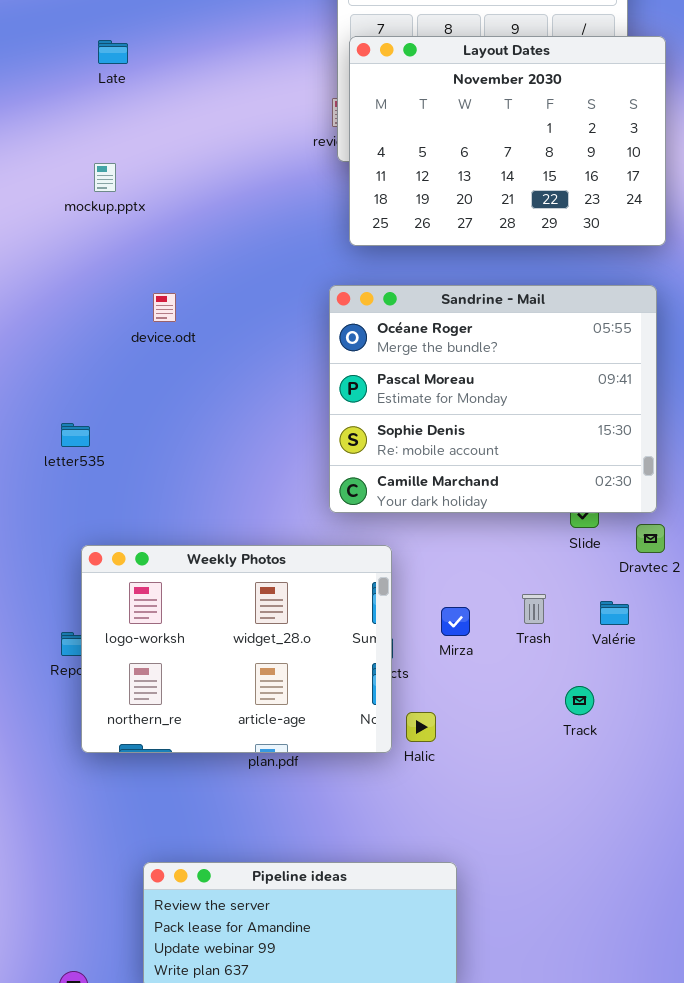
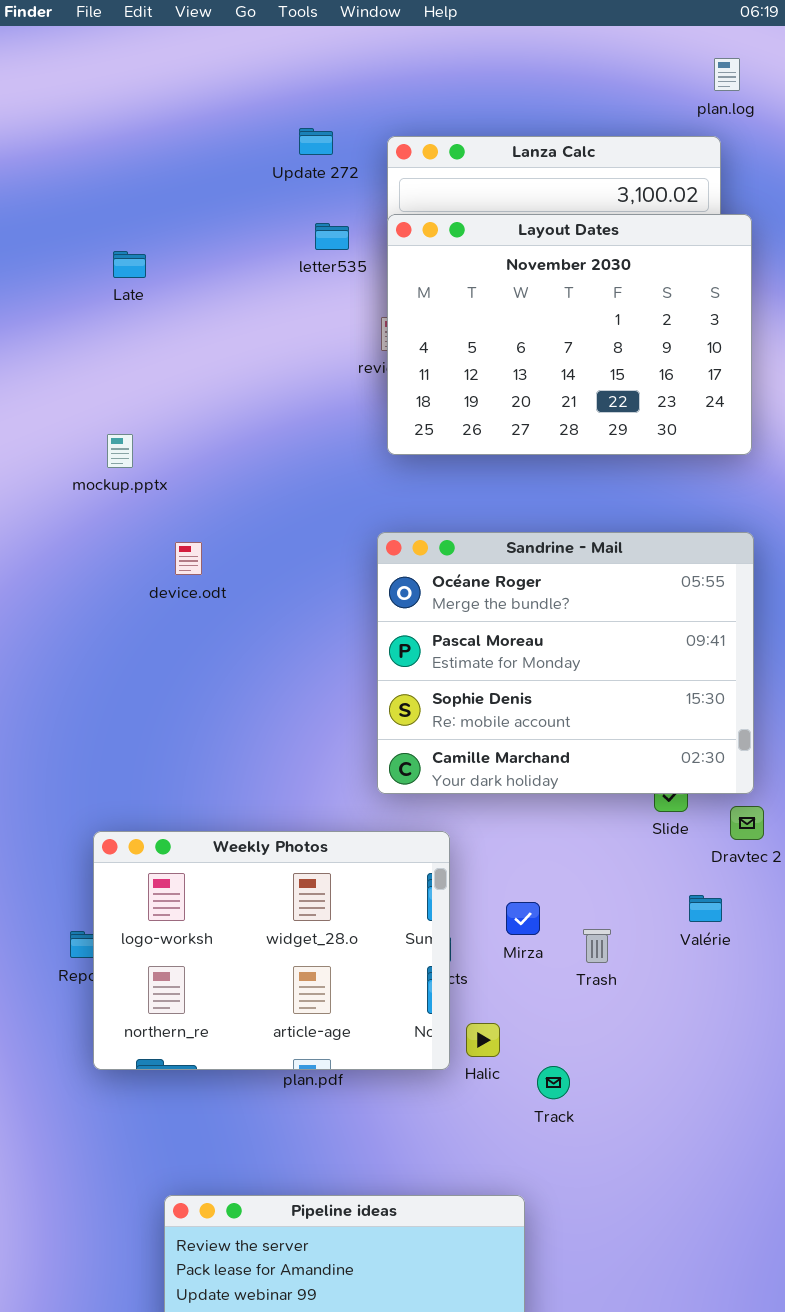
Layout Dates: [349,36,666,246] -> [387,214,752,455], moved
mockup.pptx: [94,163,116,192] -> [107,434,133,468], moved
letter535: [61,423,90,447] -> [315,223,349,250], moved
Trash: [522,594,546,624] -> [583,929,611,963], moved
Track: [565,686,594,715] -> [537,1066,570,1099], moved

